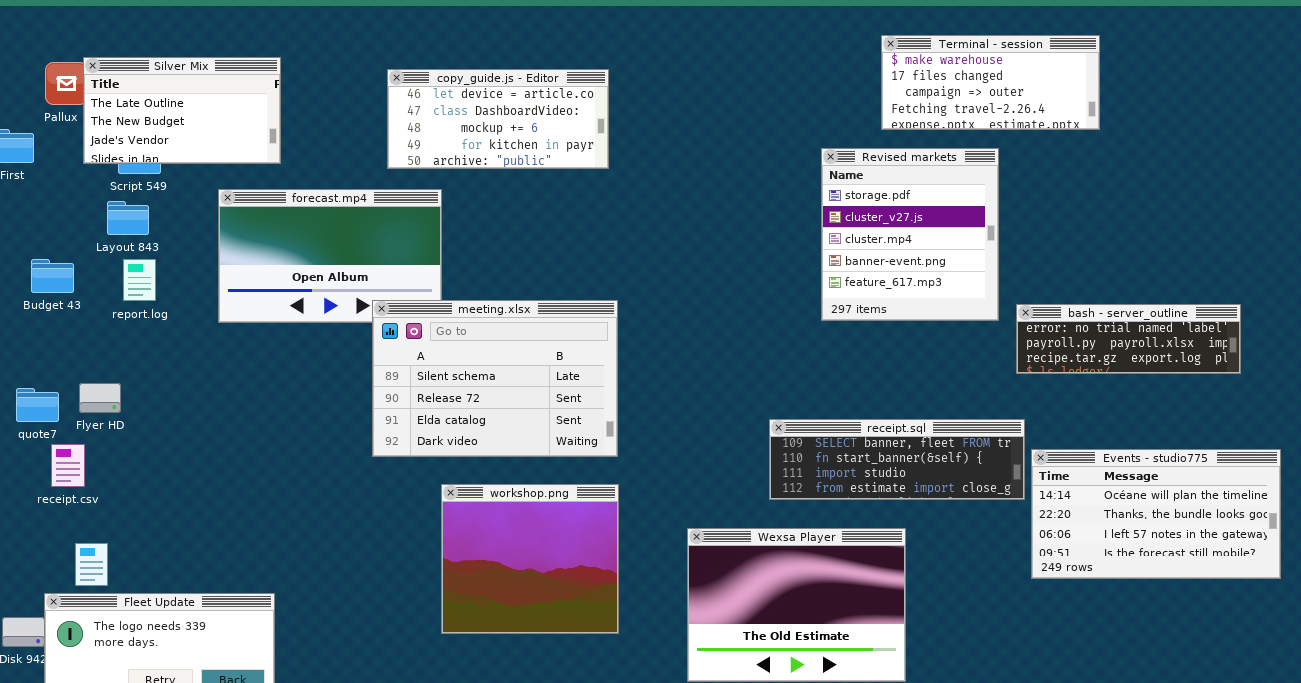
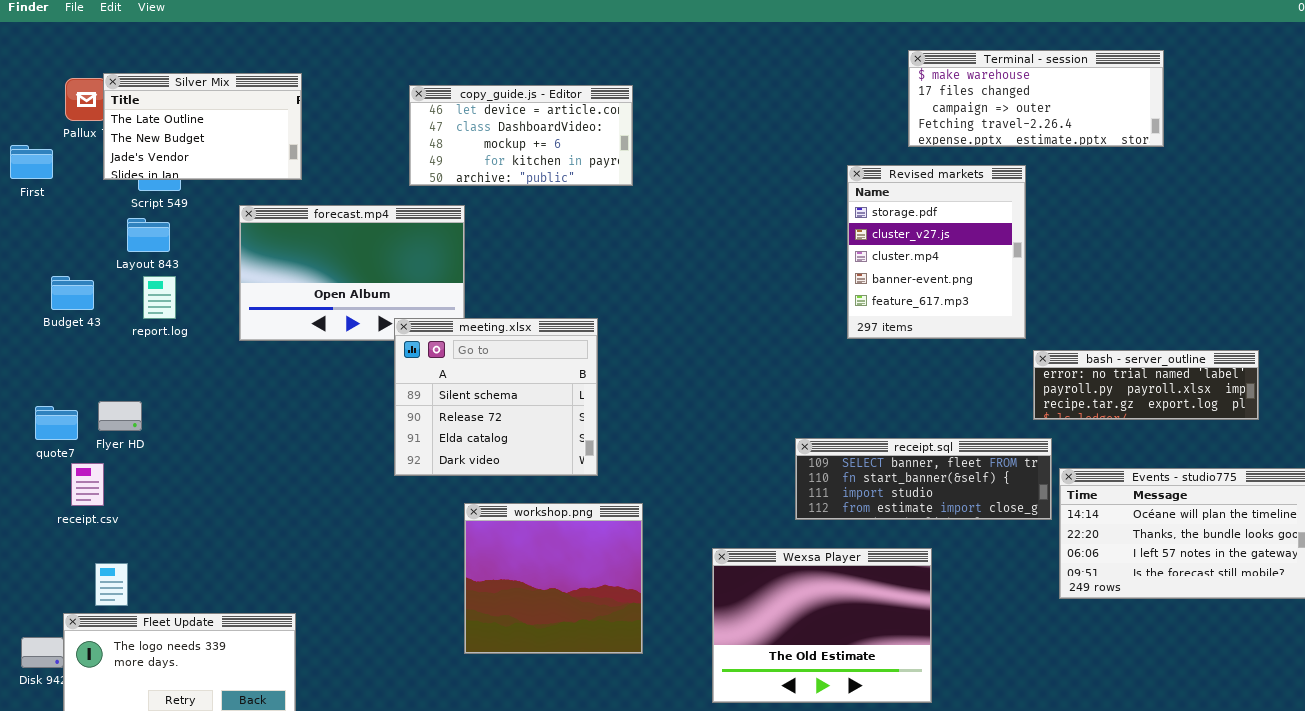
Terminal - session: [881,35,1100,130] -> [908,50,1164,147], resized
meeting.xlsx: [372,300,618,457] -> [394,318,598,476], resized
bash - server_outline: [1016,304,1241,374] -> [1033,350,1259,420], moved

